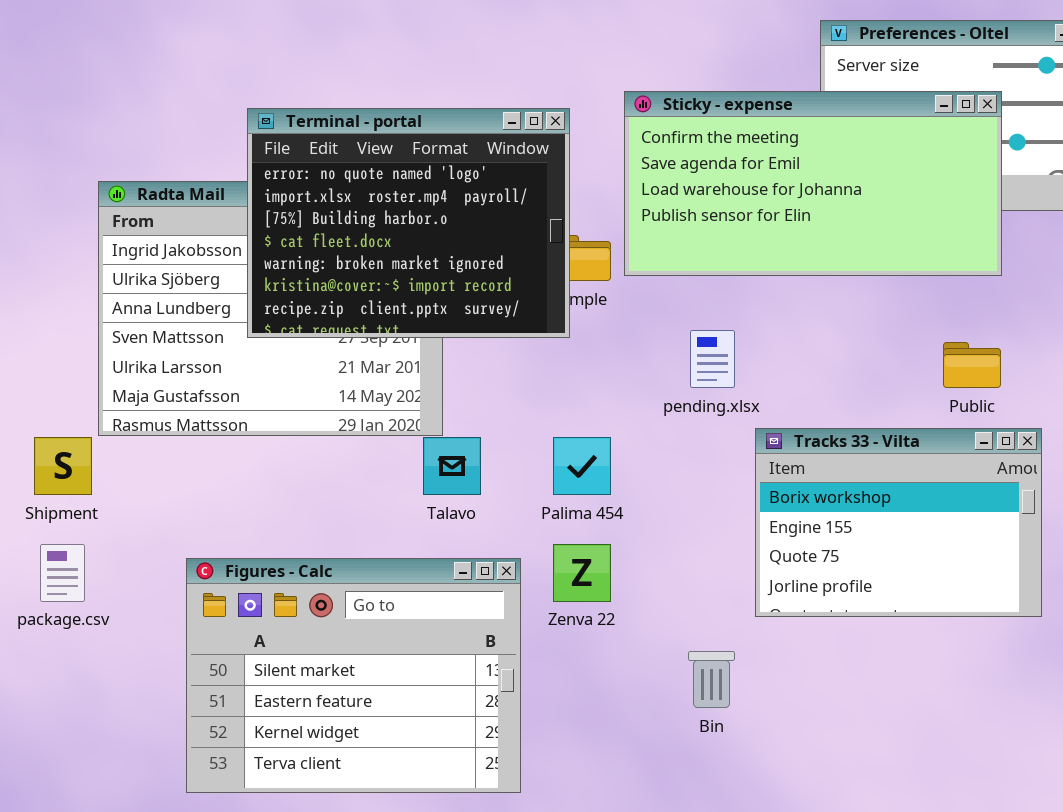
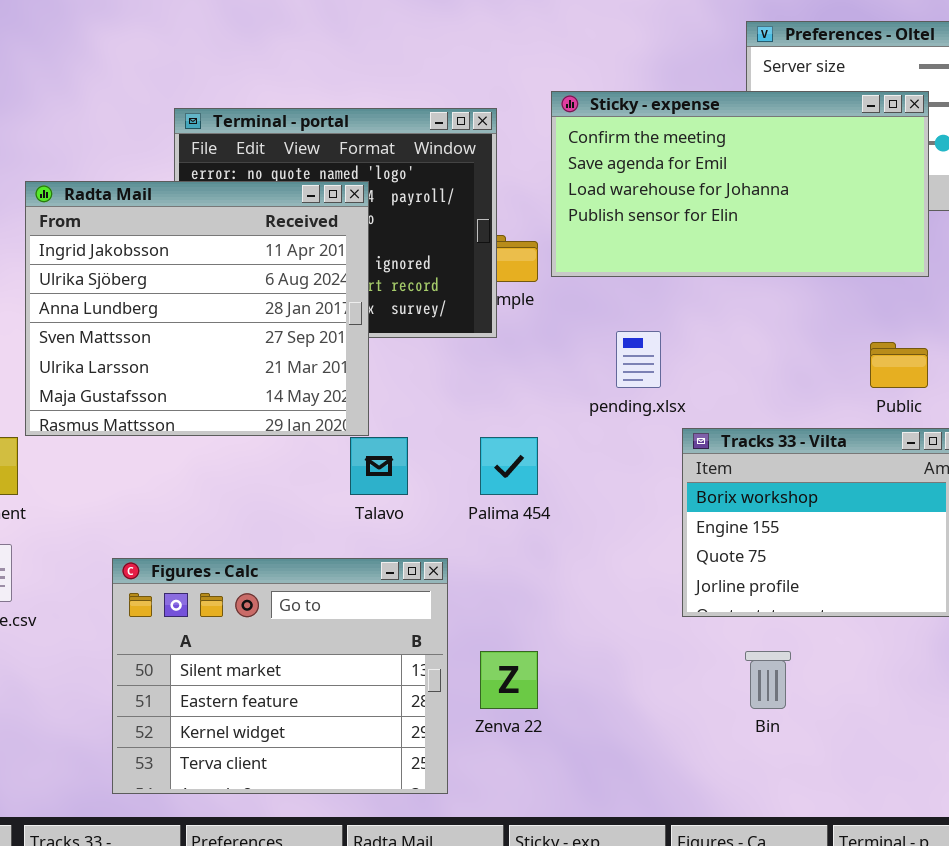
Radta Mail: [98,181,443,436] -> [25,181,369,436], raised
Zenva 22: [553,544,611,602] -> [480,651,538,709], moved
Bin: [688,651,735,708] -> [745,651,791,709], moved

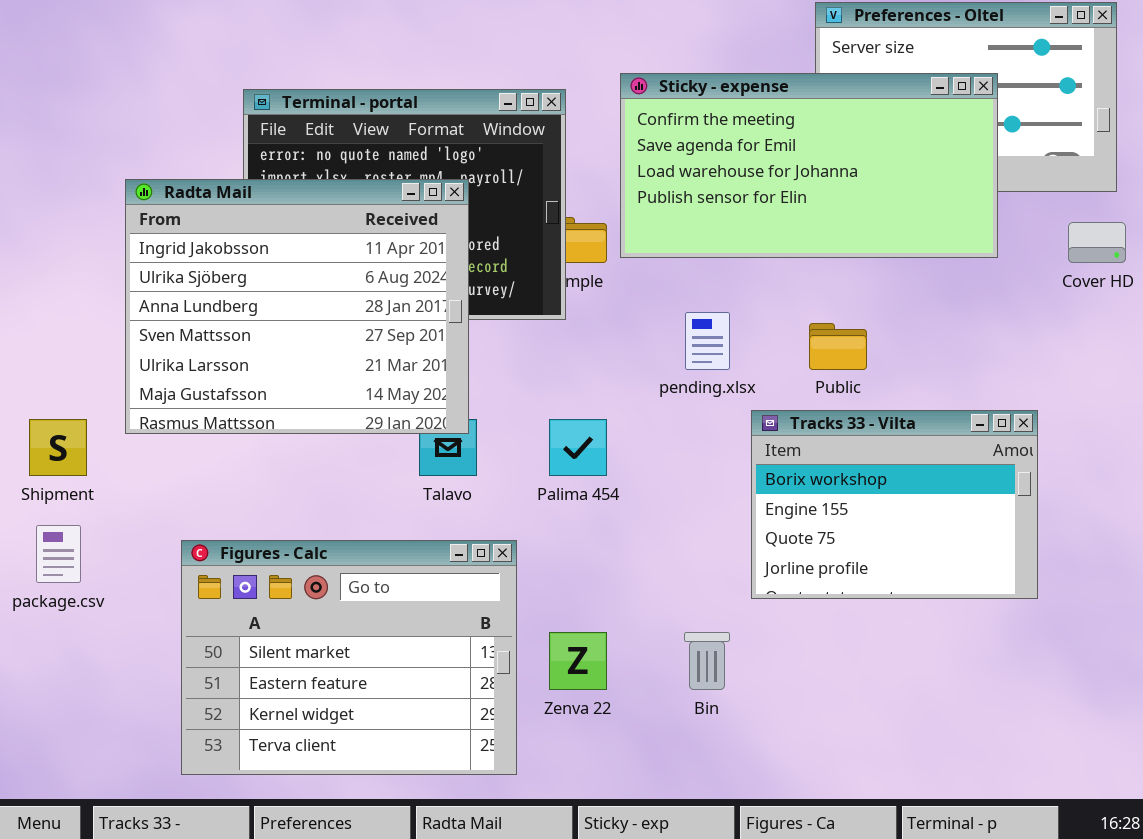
Radta Mail: [25,181,369,436] -> [125,179,469,434], moved
Public: [870,342,928,388] -> [809,323,867,370], moved
Bin: [745,651,791,709] -> [684,632,730,690], moved

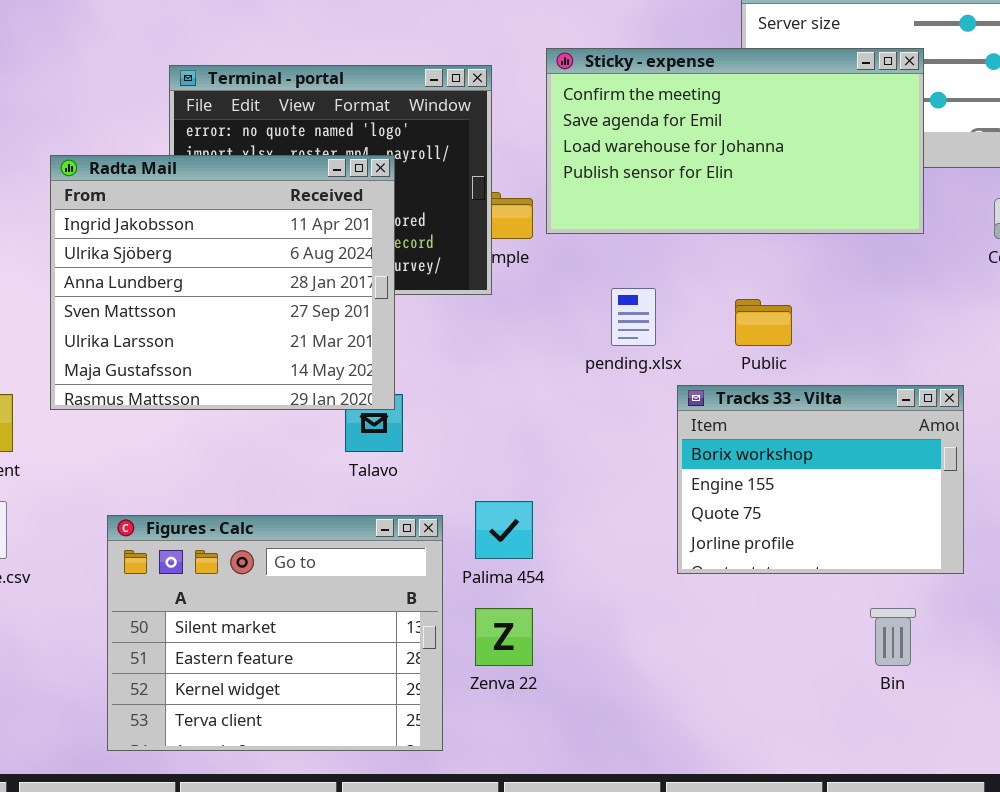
Palima 454: [549,419,607,476] -> [475,501,533,559], moved
Bin: [684,632,730,690] -> [870,608,916,666], moved

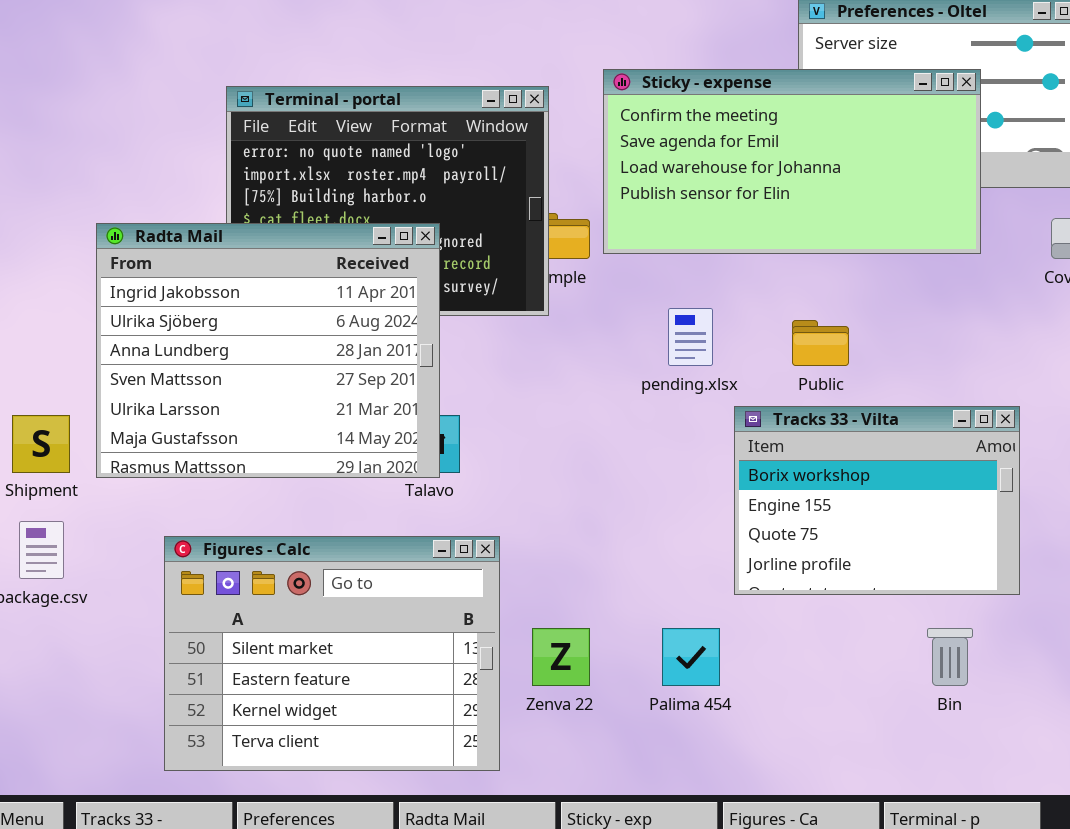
Radta Mail: [50,155,395,410] -> [96,223,440,478], moved
Palima 454: [475,501,533,559] -> [662,628,720,686], moved

